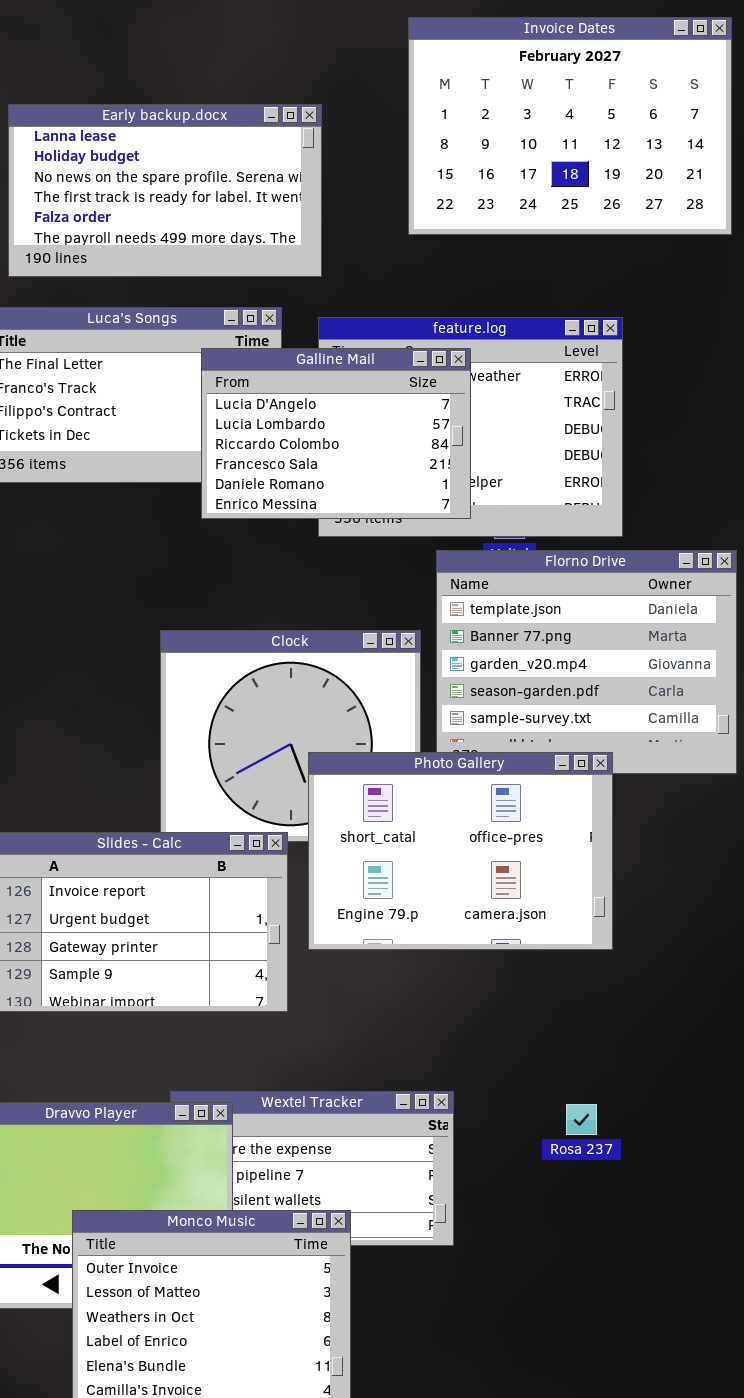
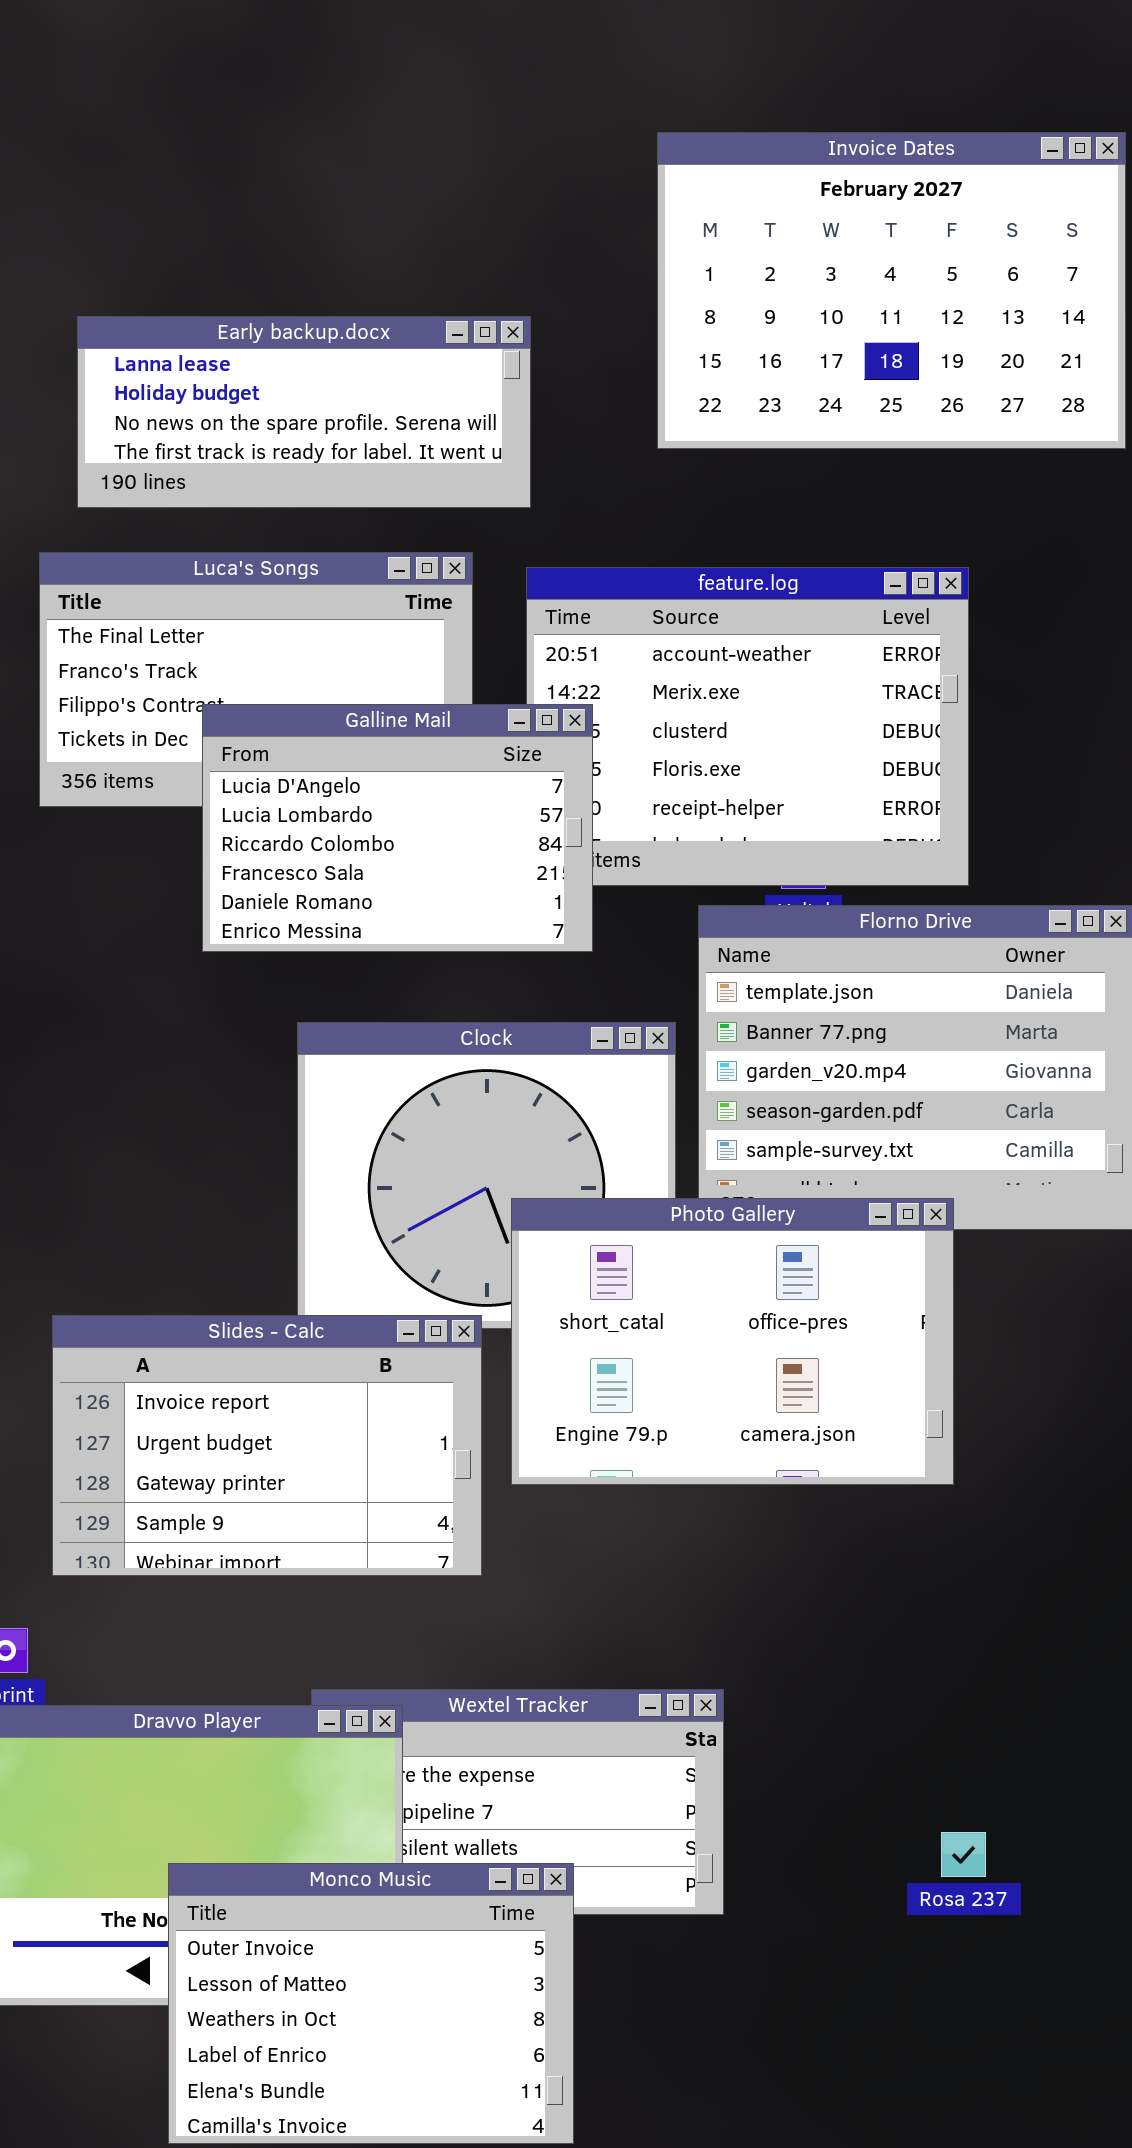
Early backup.docx: [8,104,322,277] -> [77,316,531,508], resized
Galline Mail: [201,348,471,519] -> [202,704,593,952], moved
Rosa 237: [566,1104,597,1135] -> [941,1832,986,1877], moved

